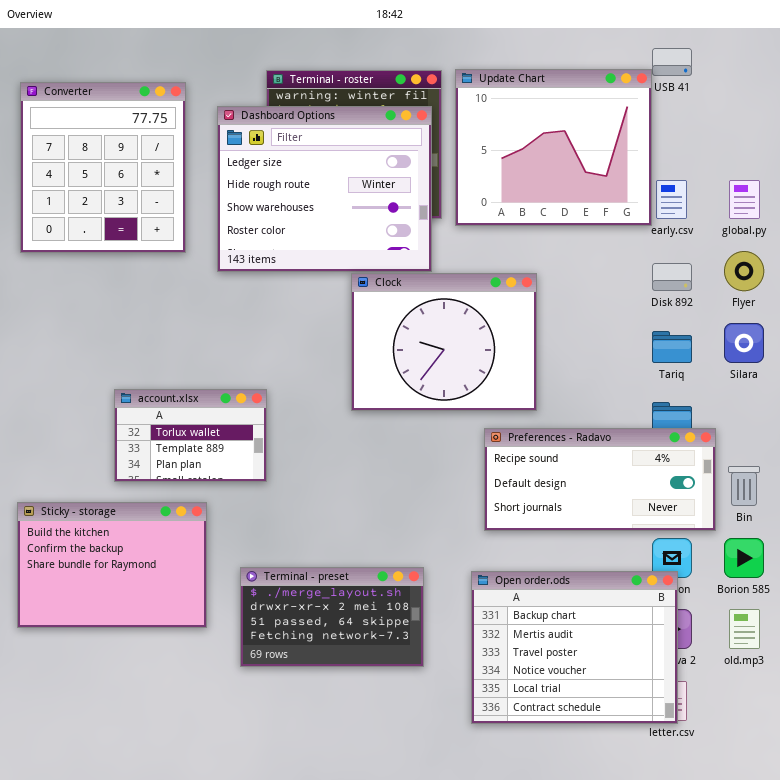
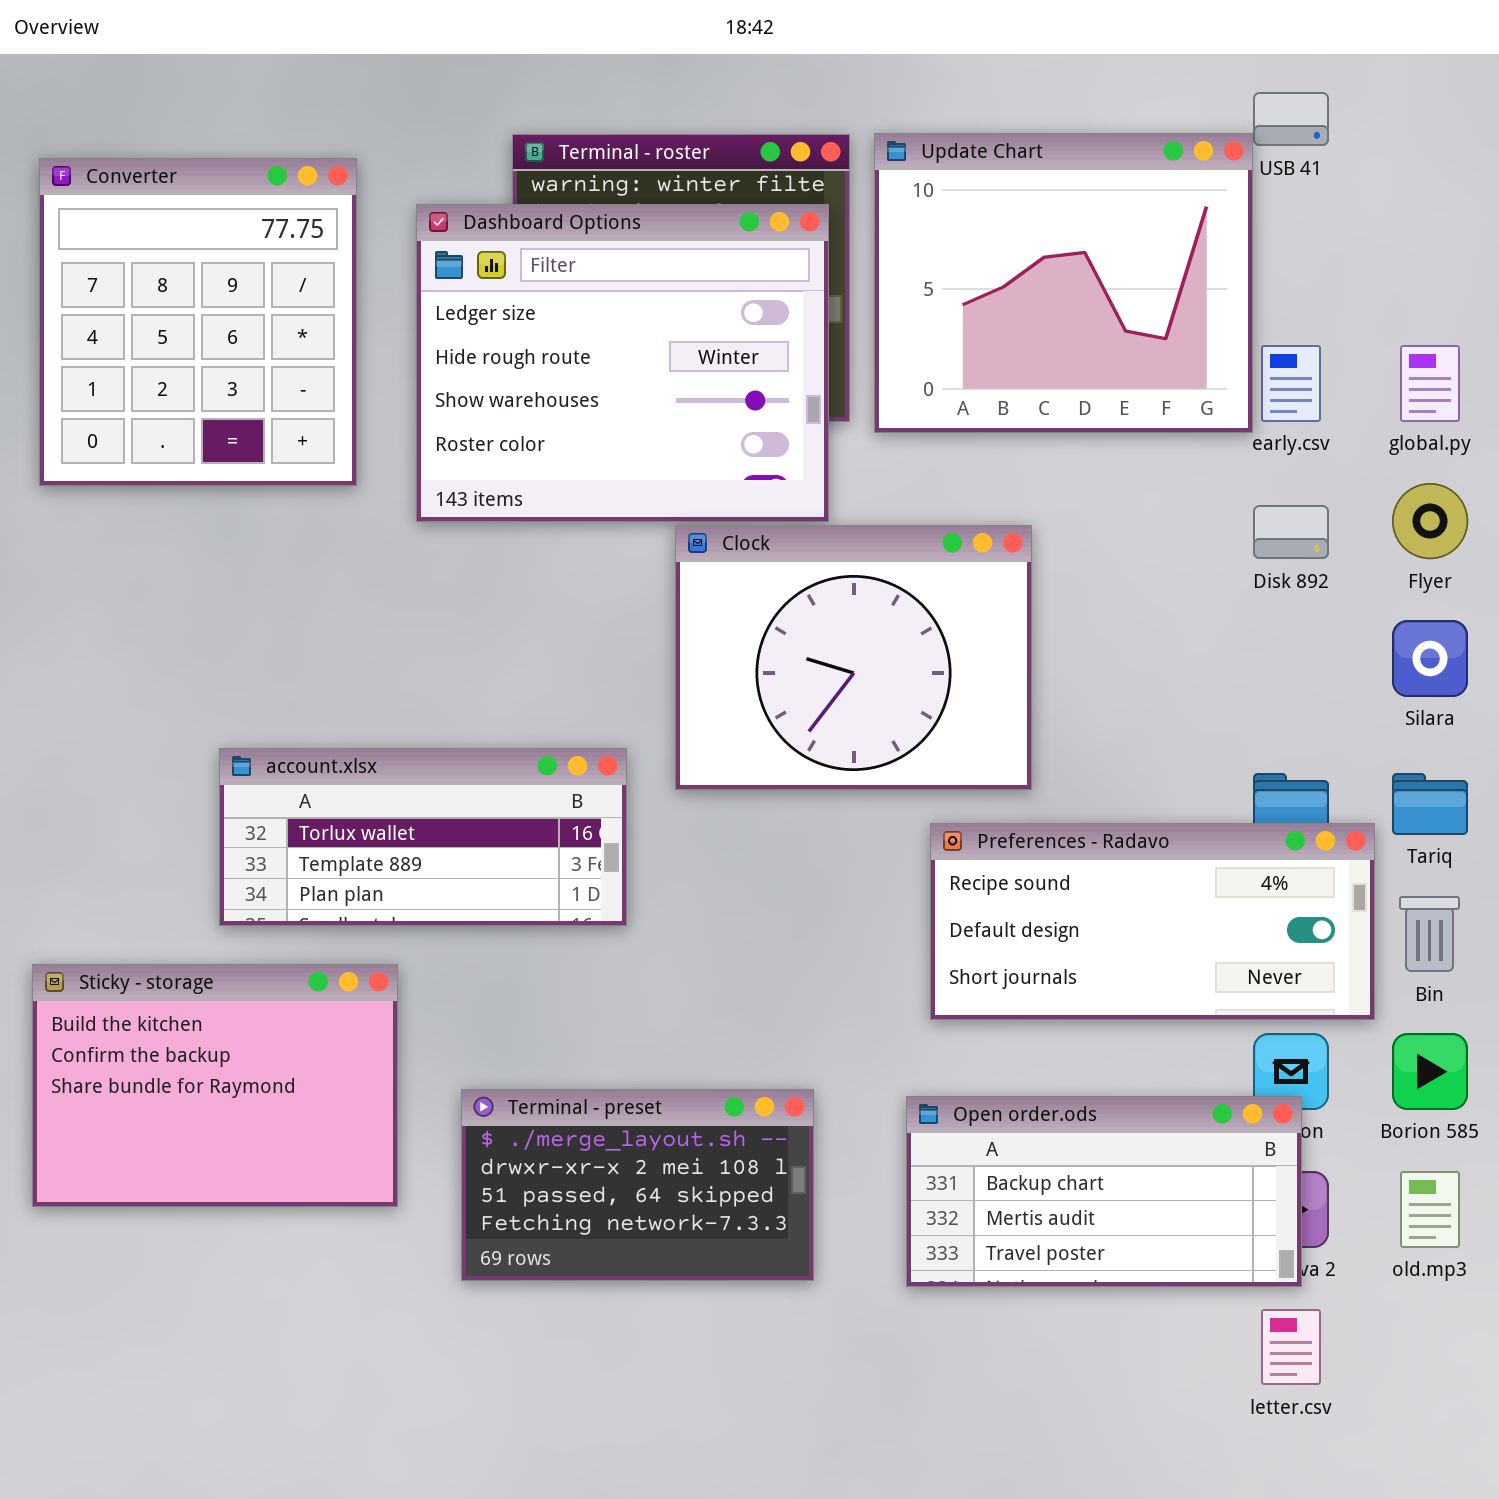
Tariq: [652,331,692,363] -> [1392,773,1468,835], moved
account.xlsx: [114,389,267,482] -> [219,748,627,926], resized
Open order.ods: [471,571,678,724] -> [906,1096,1302,1287], resized

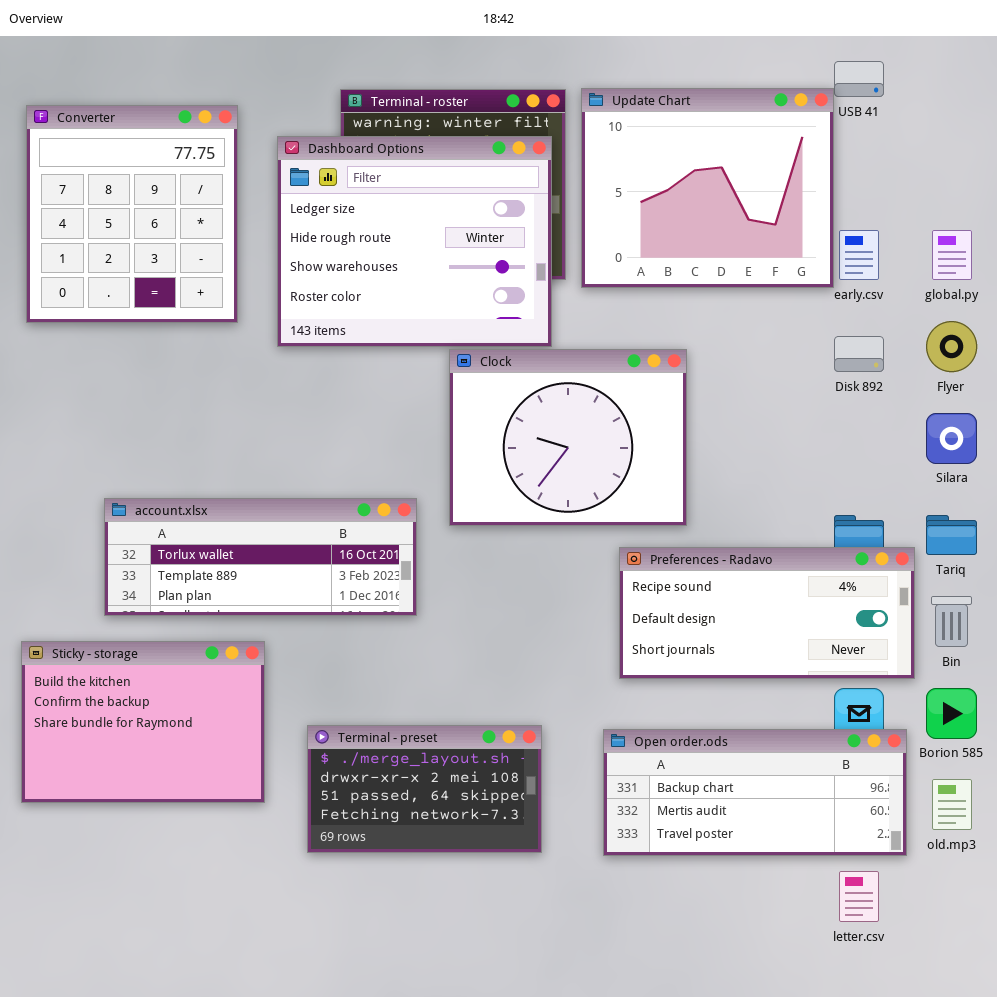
account.xlsx: [219,748,627,926] -> [104,498,417,616], resized
Open order.ods: [906,1096,1302,1287] -> [603,729,907,856], resized

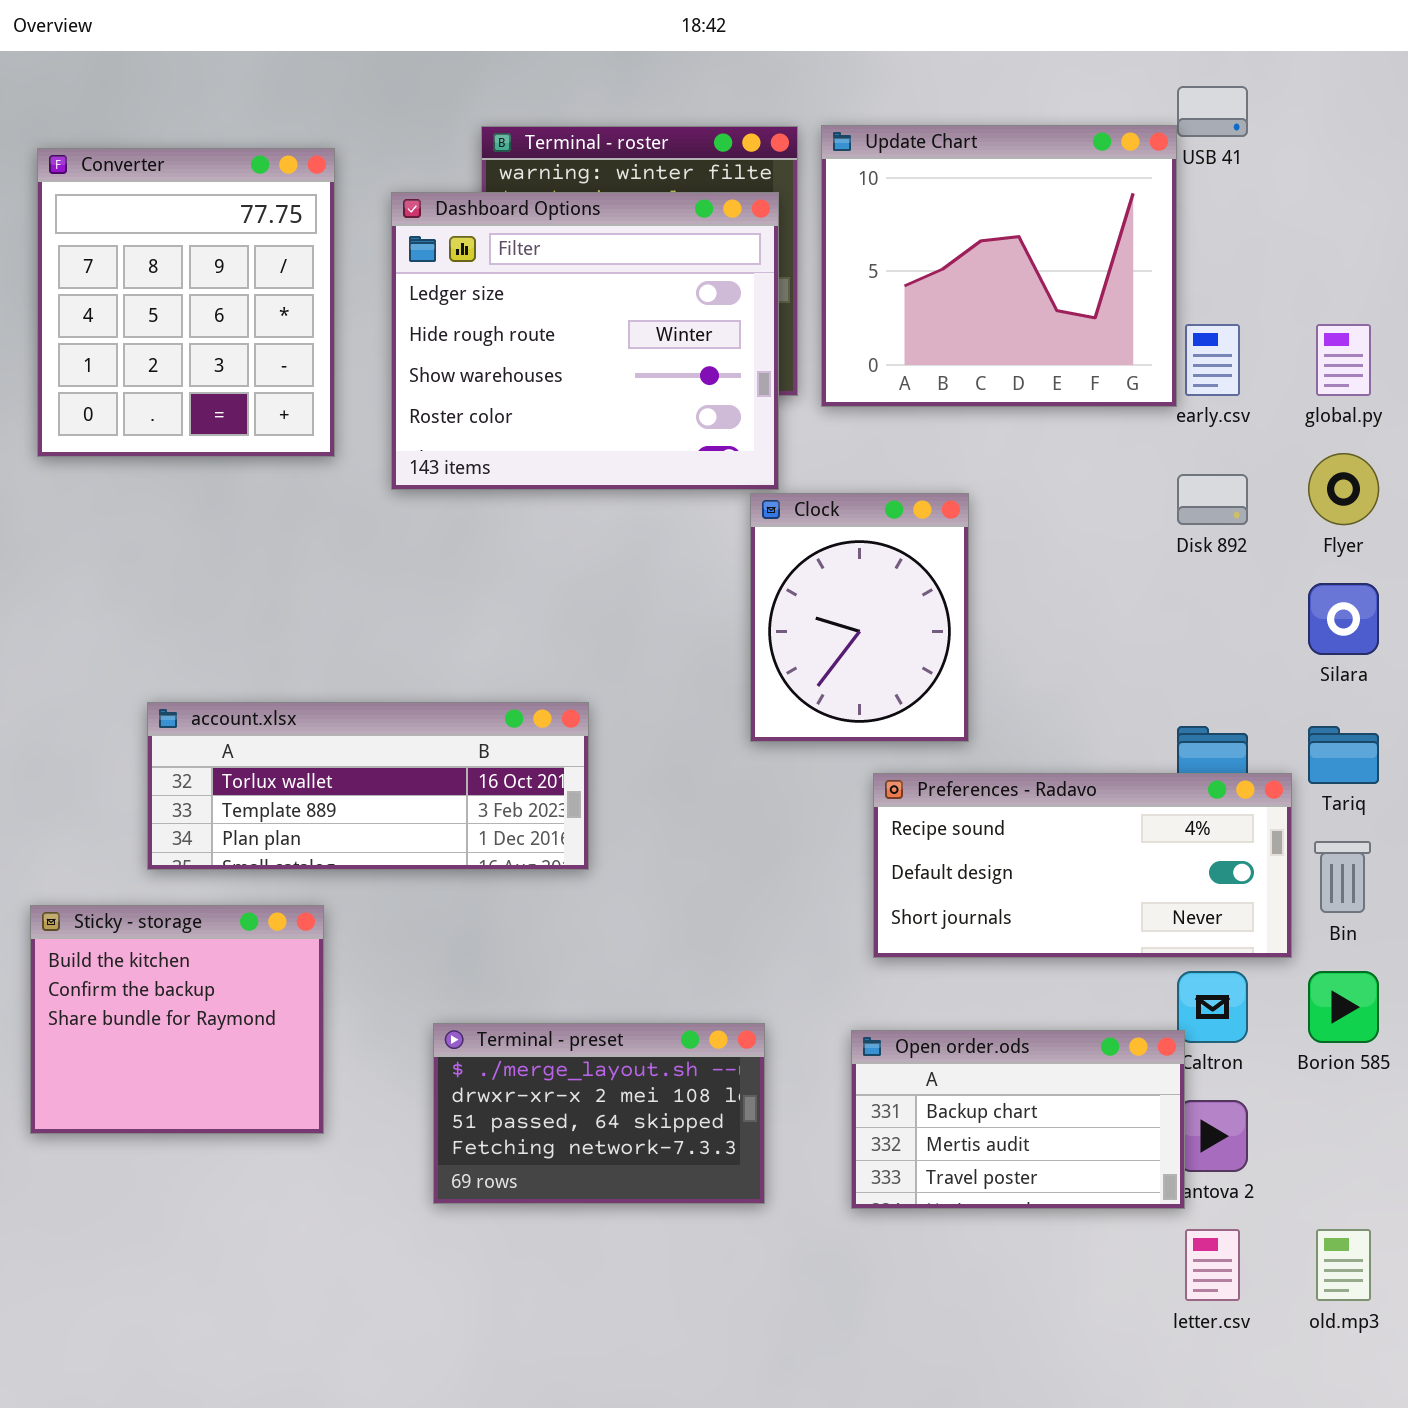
Clock: [449,349,687,526] -> [750,493,969,742], resized
Sticky - storage: [21,641,265,803] -> [30,905,324,1134], resized
Open order.ods: [603,729,907,856] -> [851,1030,1185,1209], resized
old.mp3: [932,779,972,830] -> [1316,1229,1371,1301], moved

